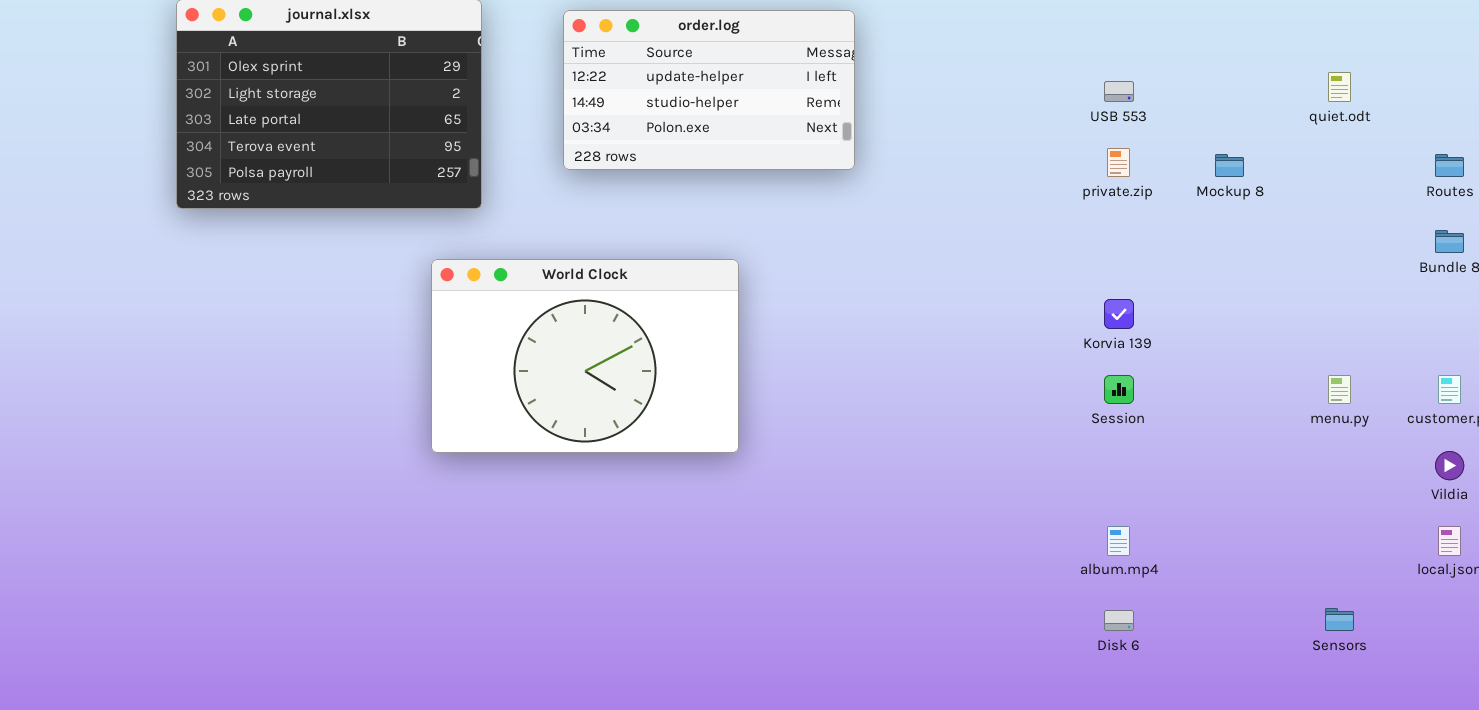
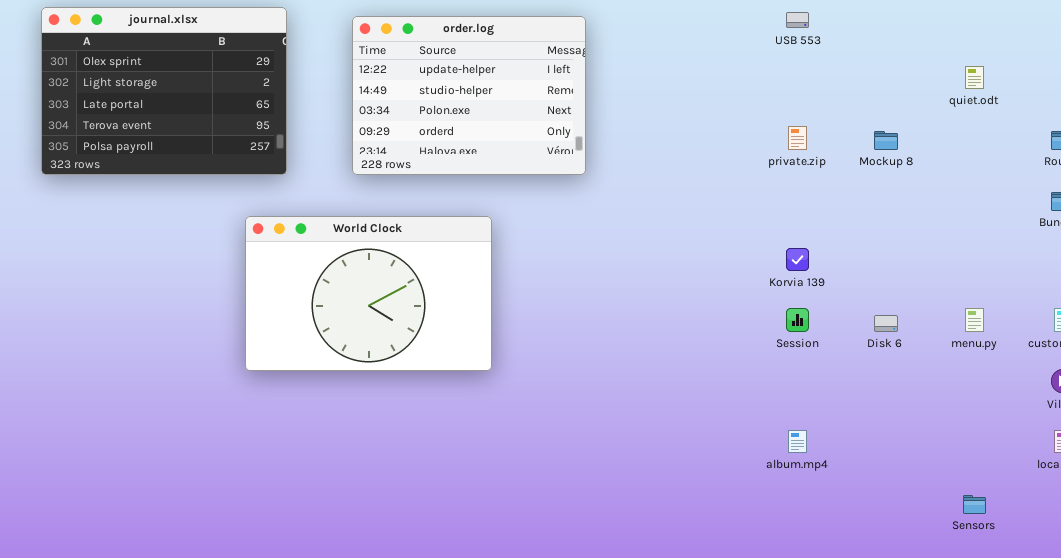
order.log: [563,10,855,170] -> [352,16,586,175], resized
USB 553: [1104,81,1134,102] -> [786,12,809,28], moved
Disk 6: [1104,610,1134,631] -> [874,315,898,332], moved

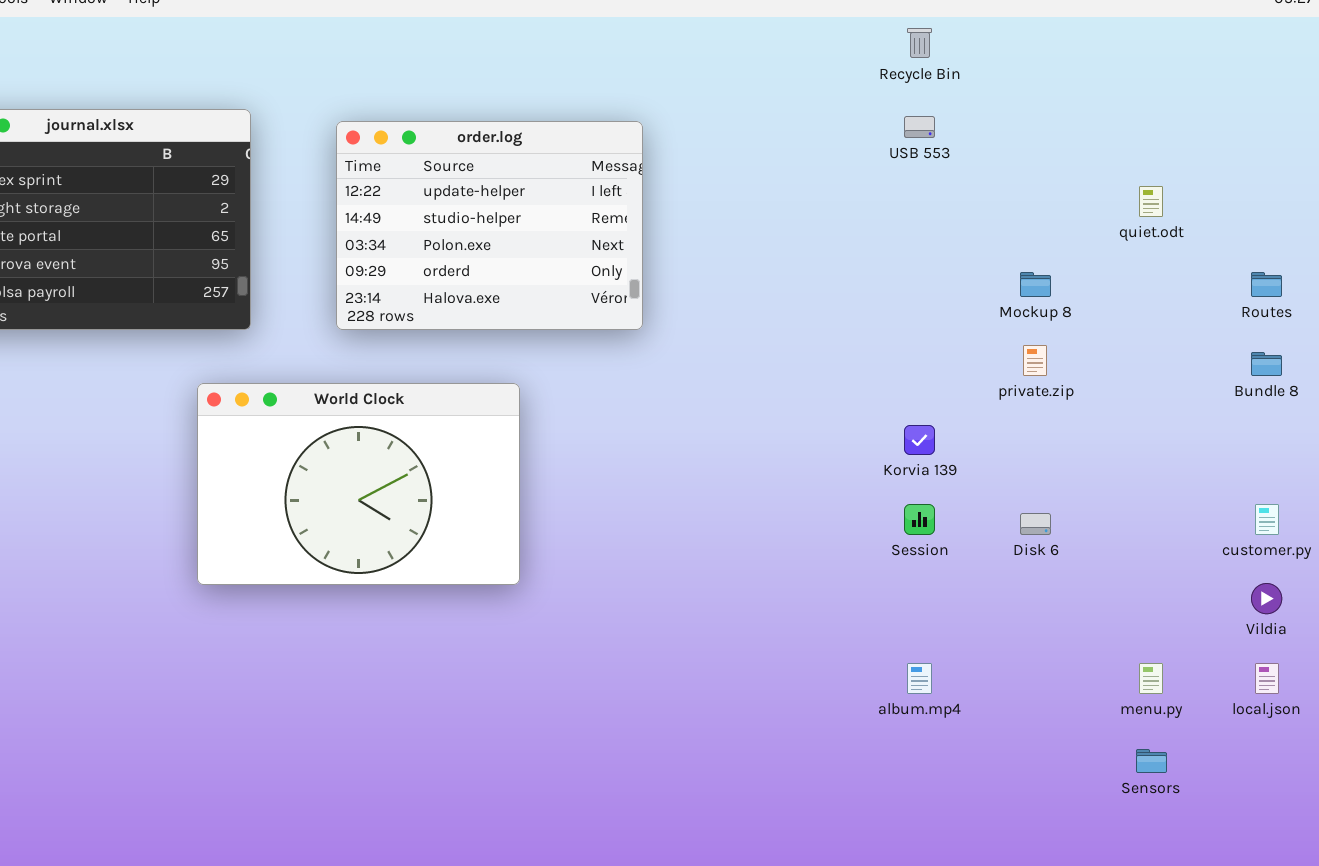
private.zip: [788,126,807,150] -> [1023,345,1047,376], moved
menu.py: [965,308,984,332] -> [1139,663,1163,694], moved

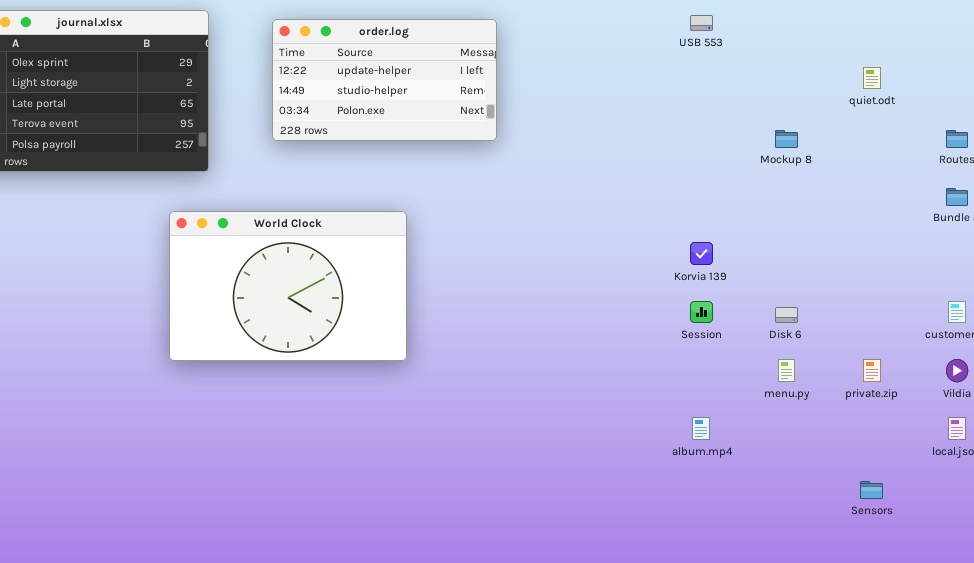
order.log: [336,121,643,330] -> [272,19,497,141], resized
private.zip: [1023,345,1047,376] -> [863,359,881,382], moved
menu.py: [1139,663,1163,694] -> [778,359,795,382], moved

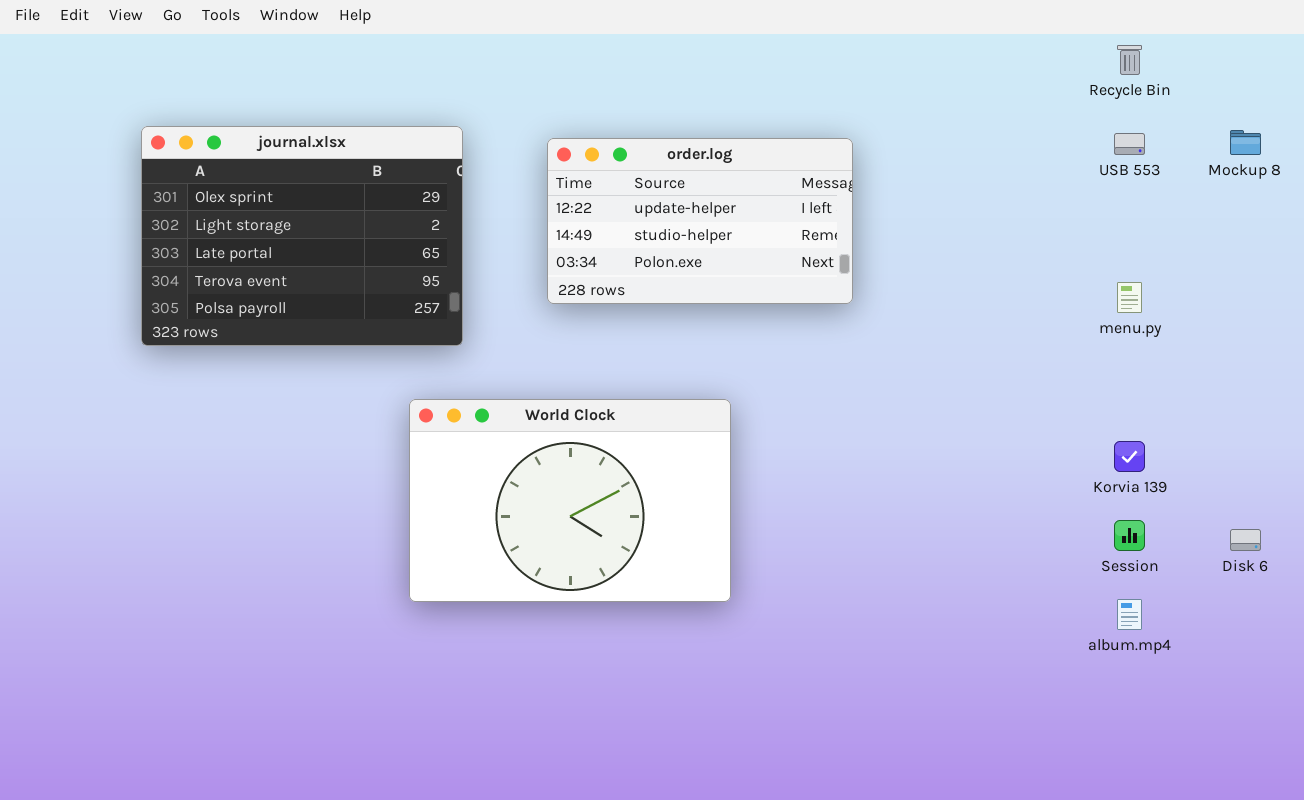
Mockup 8: [775,130,798,148] -> [1230,130,1261,155], moved
menu.py: [778,359,795,382] -> [1117,282,1142,313], moved
album.mp4: [692,417,710,440] -> [1117,599,1142,630], moved

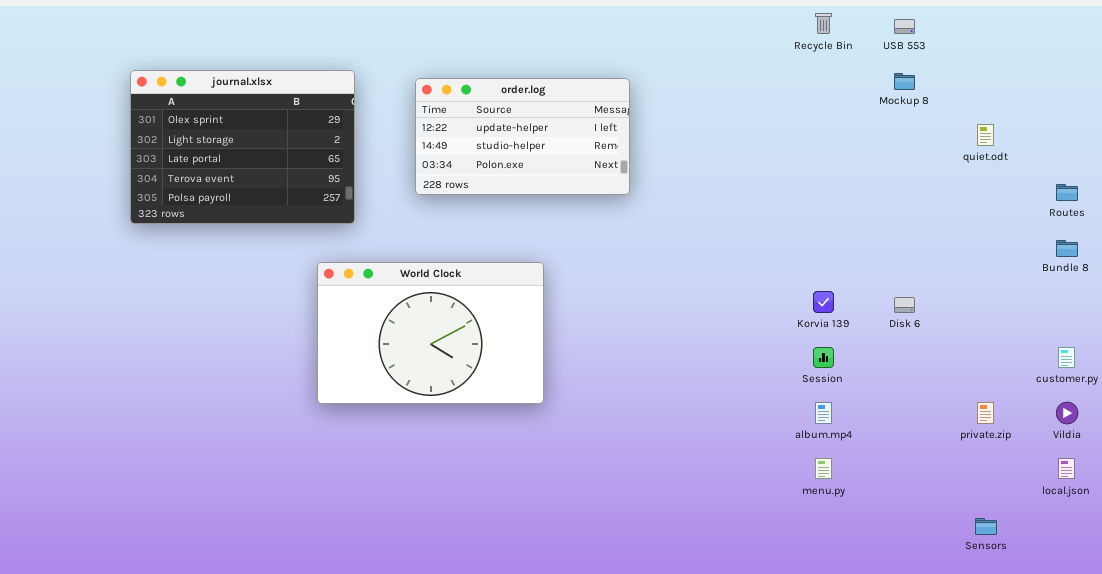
USB 553: [1114,133,1145,155] -> [894,19,915,34], moved
menu.py: [1117,282,1142,313] -> [815,458,832,479], moved
Disk 6: [1230,529,1261,551] -> [894,297,915,313], moved

